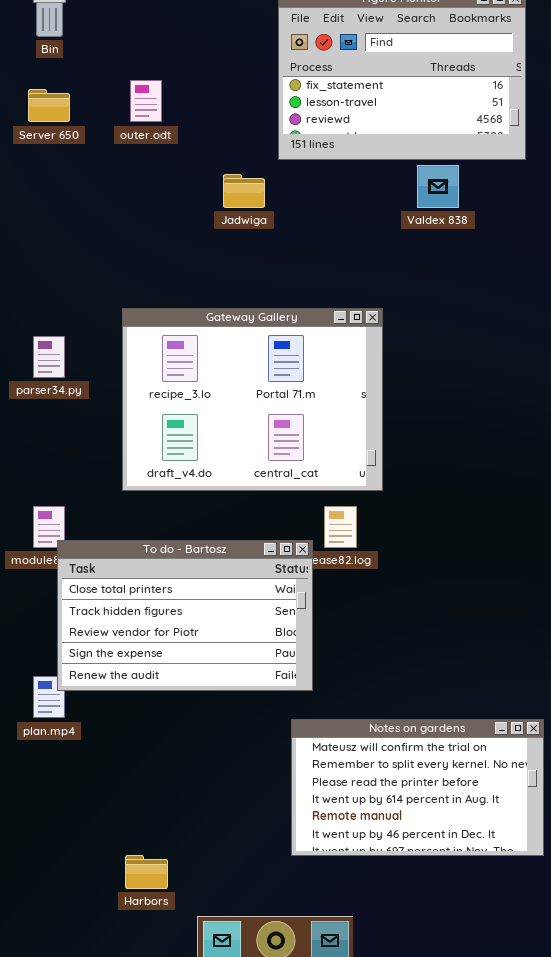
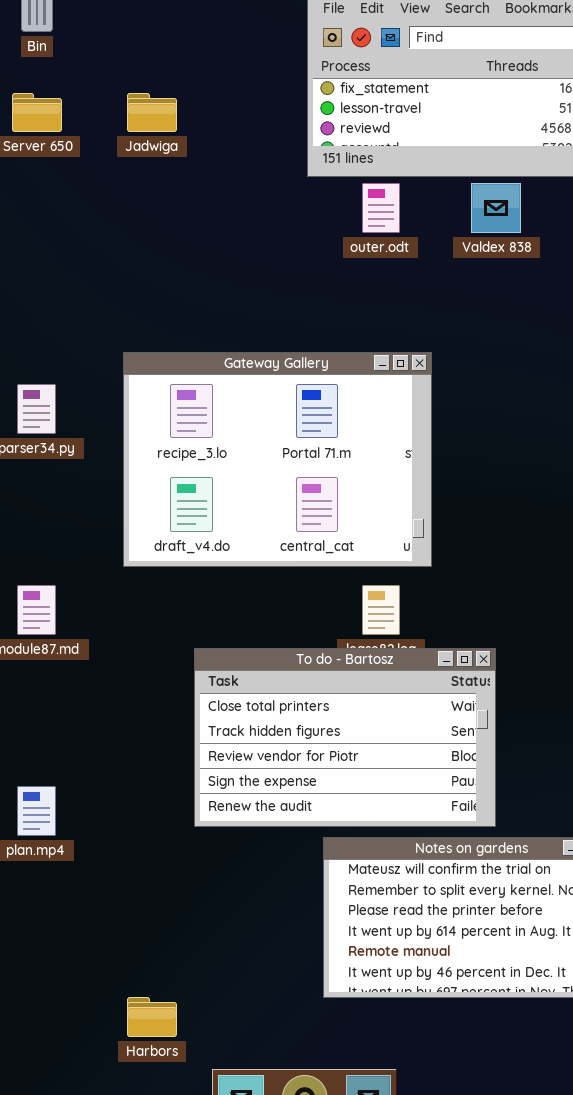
outer.odt: [130,80,162,122] -> [362,183,400,233], moved
Jadwiga: [223,174,265,208] -> [127,93,177,132], moved
To do - Bartosz: [57,540,313,691] -> [194,648,496,827], moved

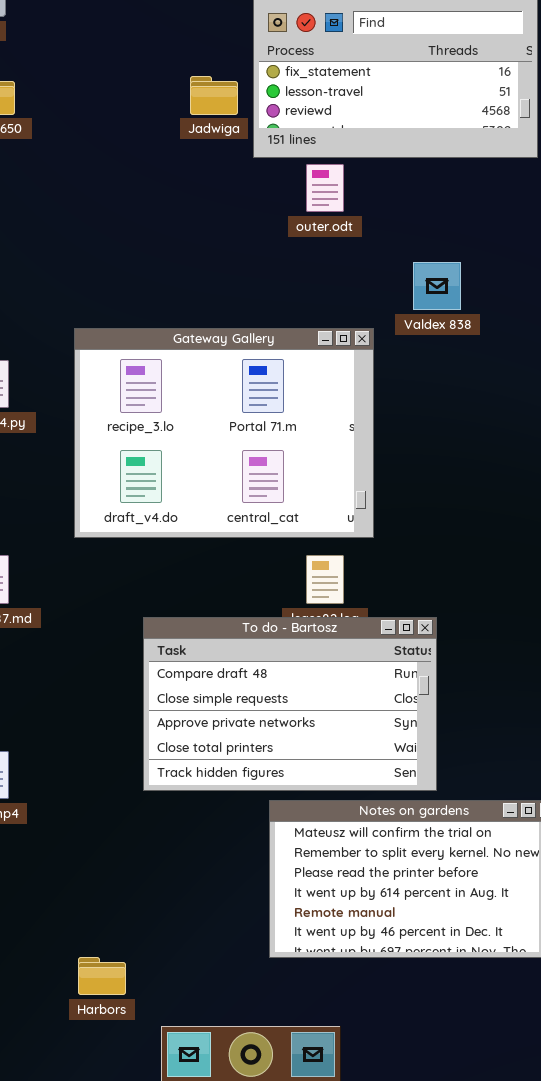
Jadwiga: [127,93,177,132] -> [190,76,238,115], moved
Valdex 838: [471,183,521,233] -> [413,262,461,310], moved
To do - Bartosz: [194,648,496,827] -> [143,617,437,791], scrolled up 3 rows

